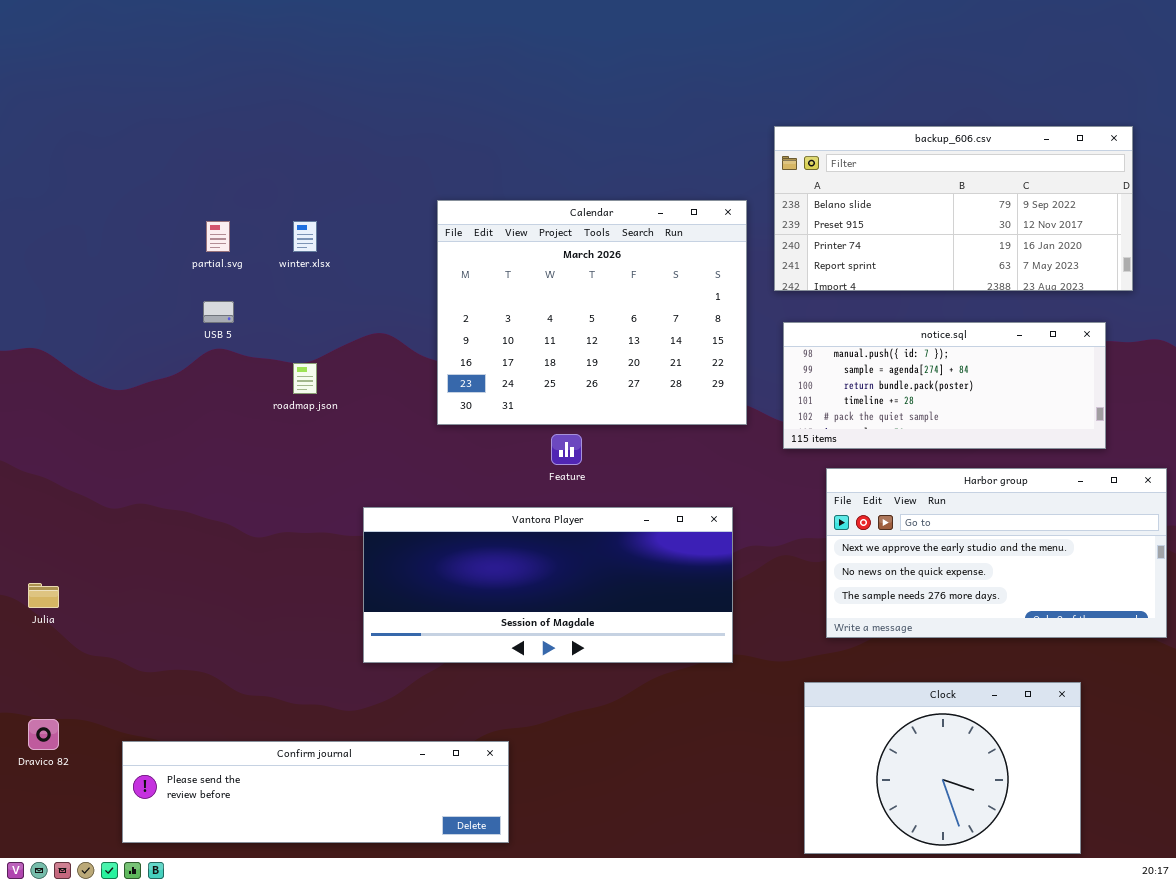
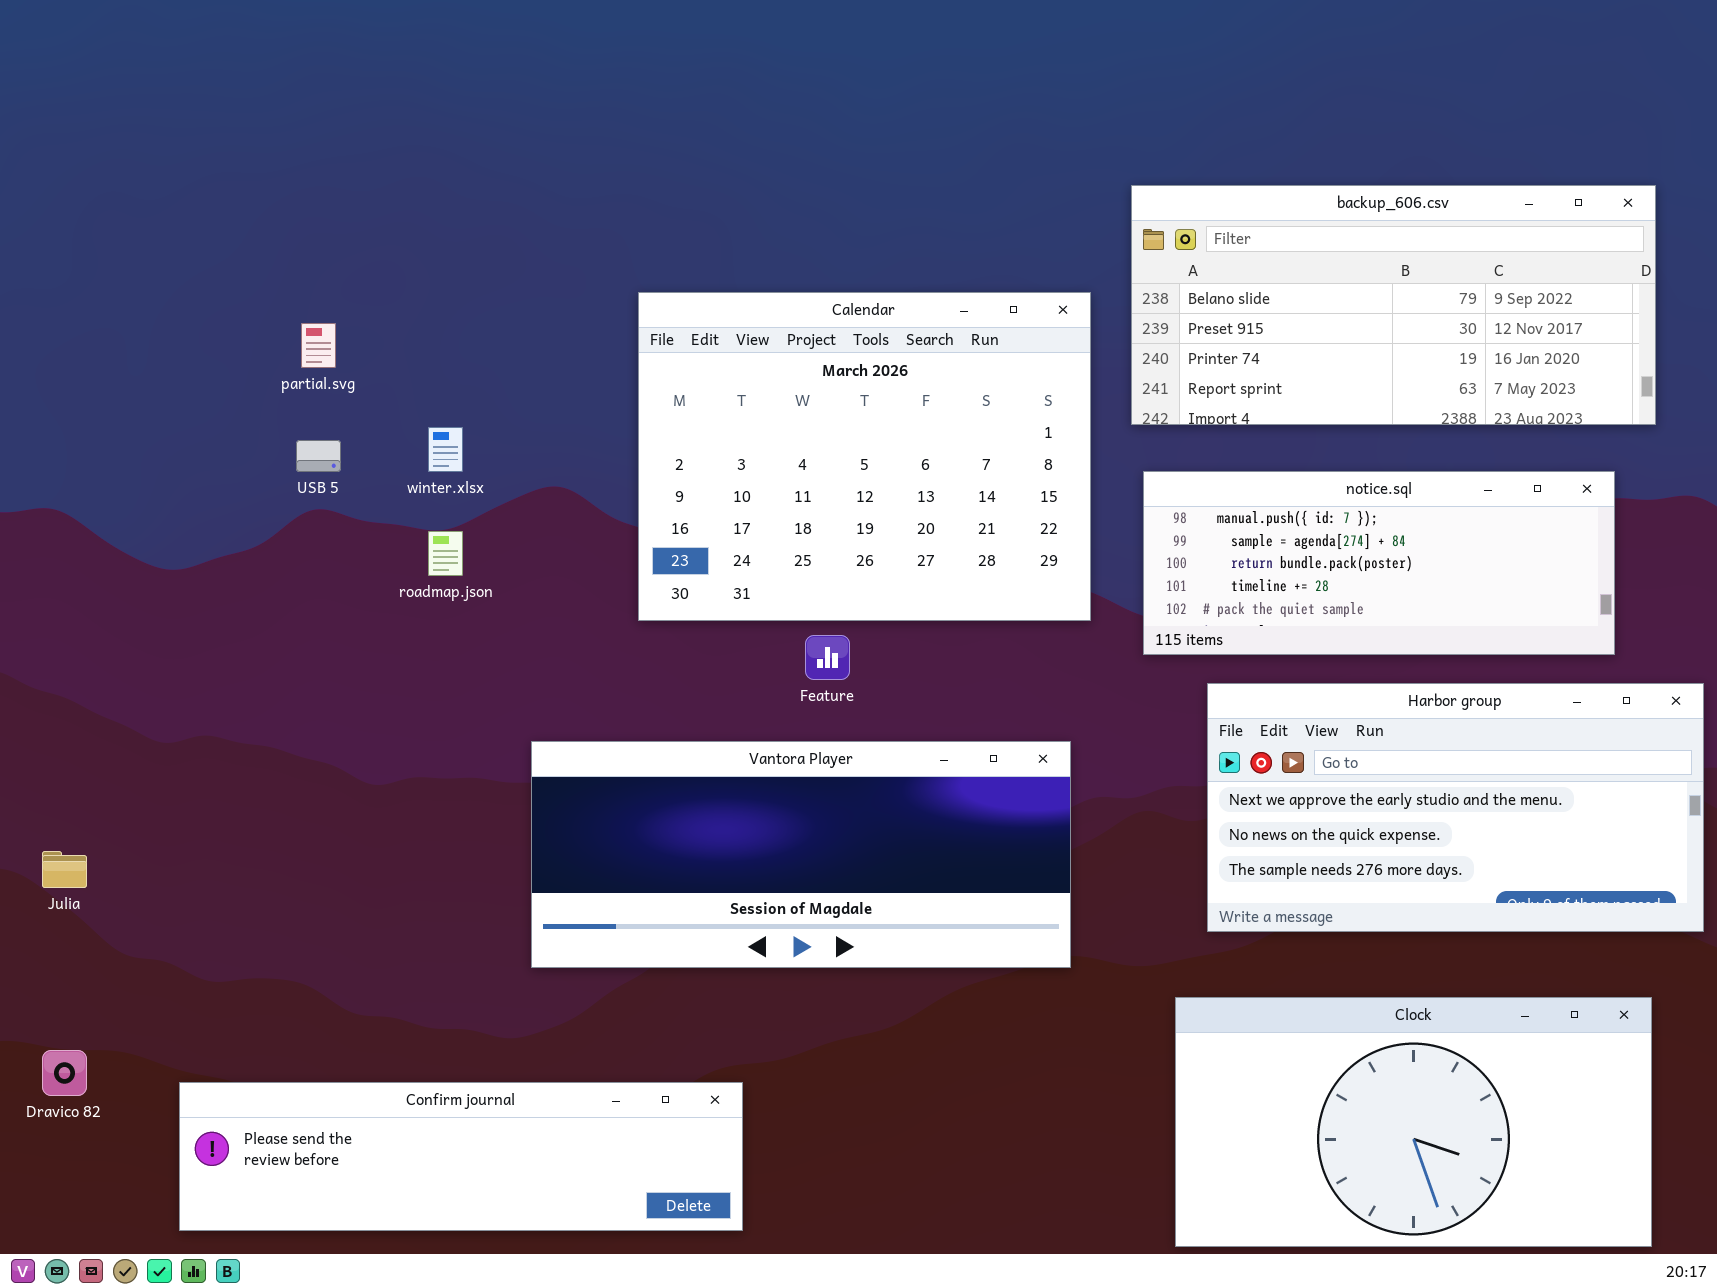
winter.xlsx: [293,221,317,252] -> [428,427,463,472], moved
Clock: [804,682,1081,854] -> [1175,997,1652,1247], resized

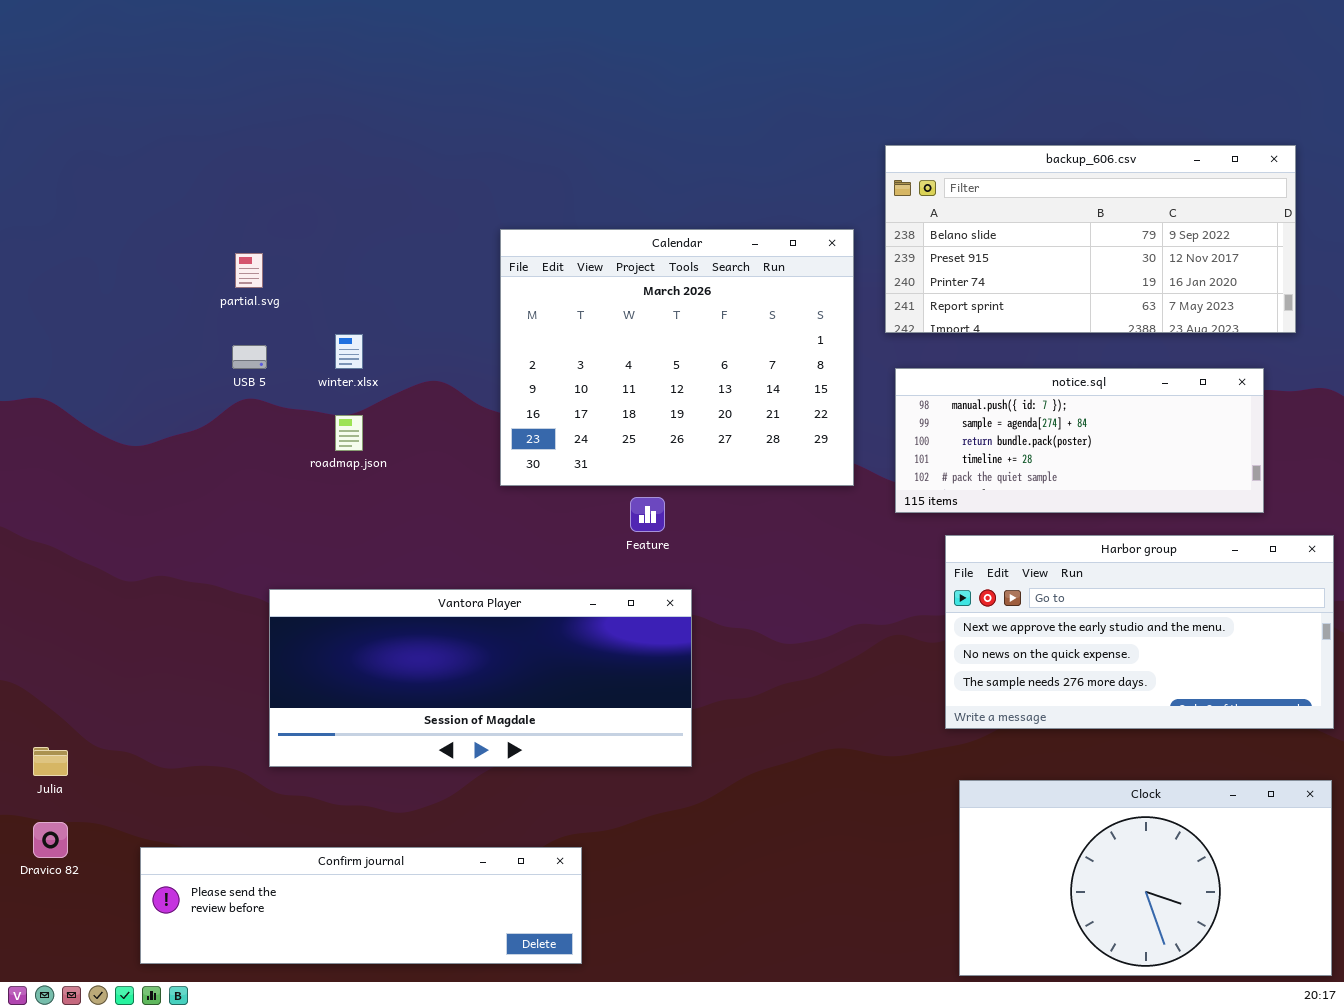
Vantora Player: [531,741,1071,968] -> [269,589,692,767], moved
Julia: [42,851,87,888] -> [33,747,68,776], moved
Clock: [1175,997,1652,1247] -> [959,780,1332,976], moved

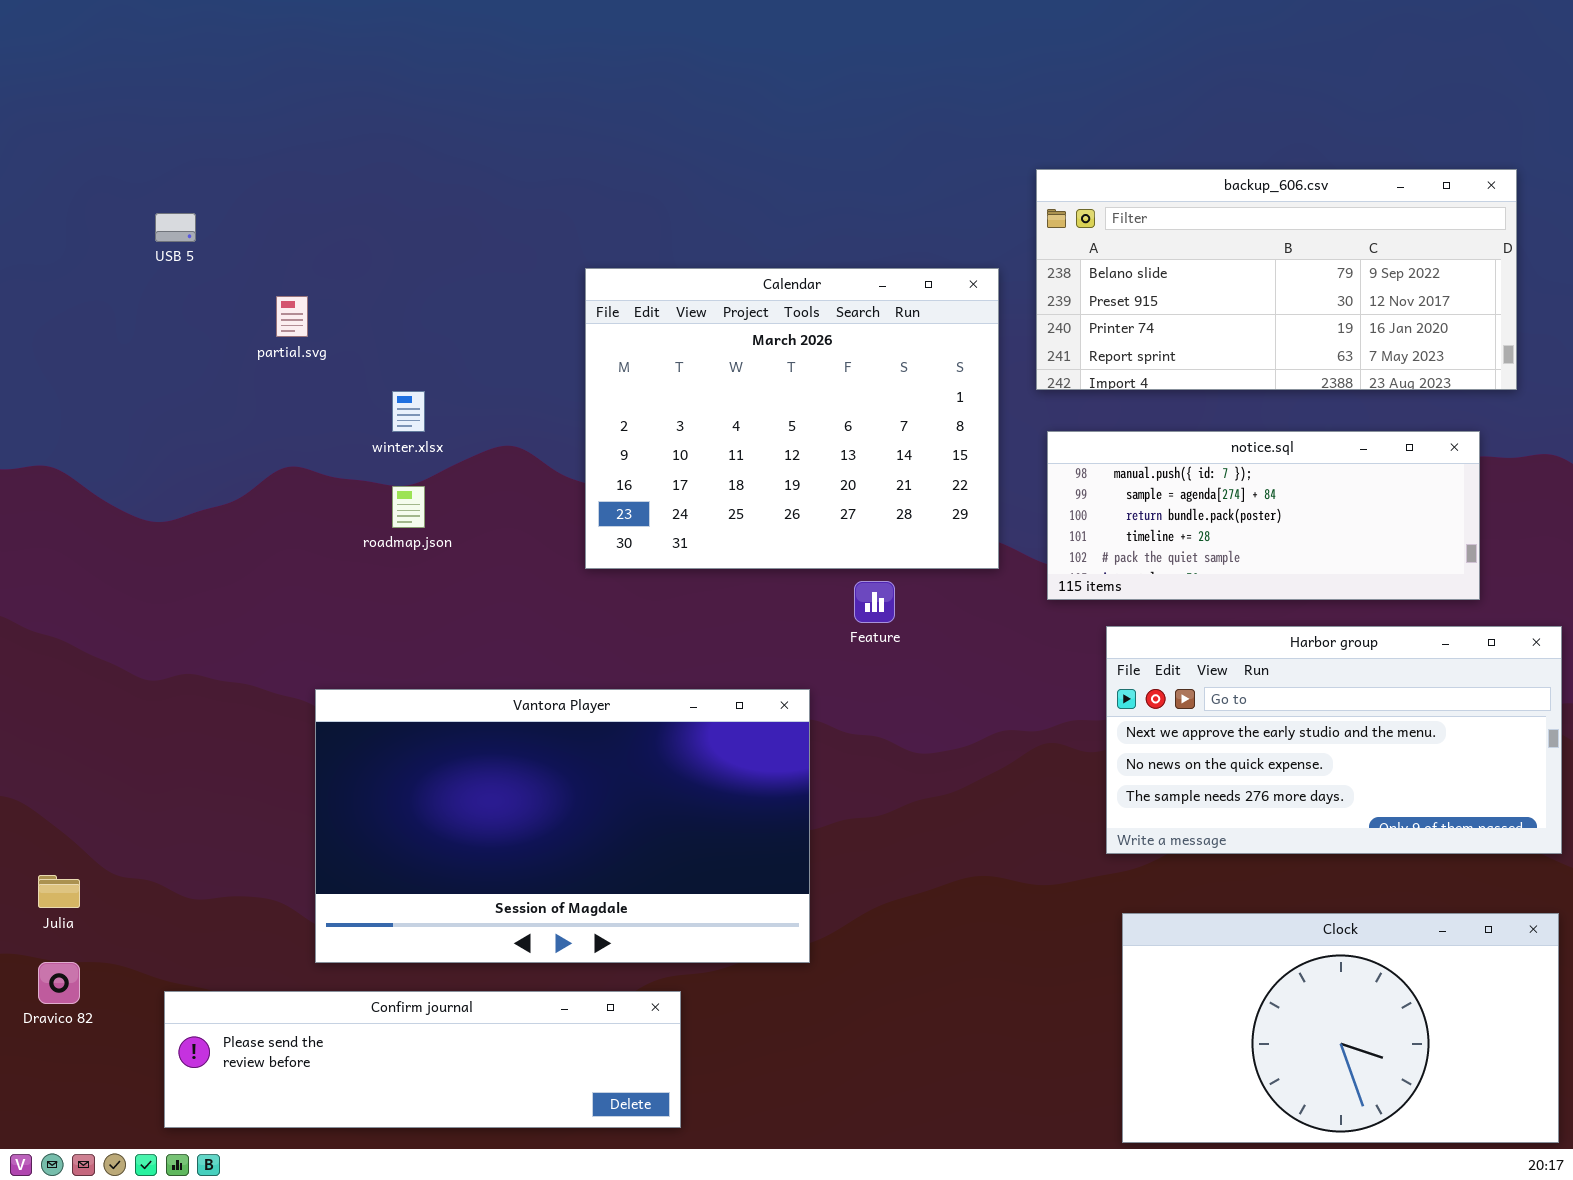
USB 5: [232,345,267,369] -> [155,213,196,242], moved
Feature: [630,497,665,532] -> [854,581,895,623], moved
Vantora Player: [269,589,692,767] -> [315,689,810,963], resized

